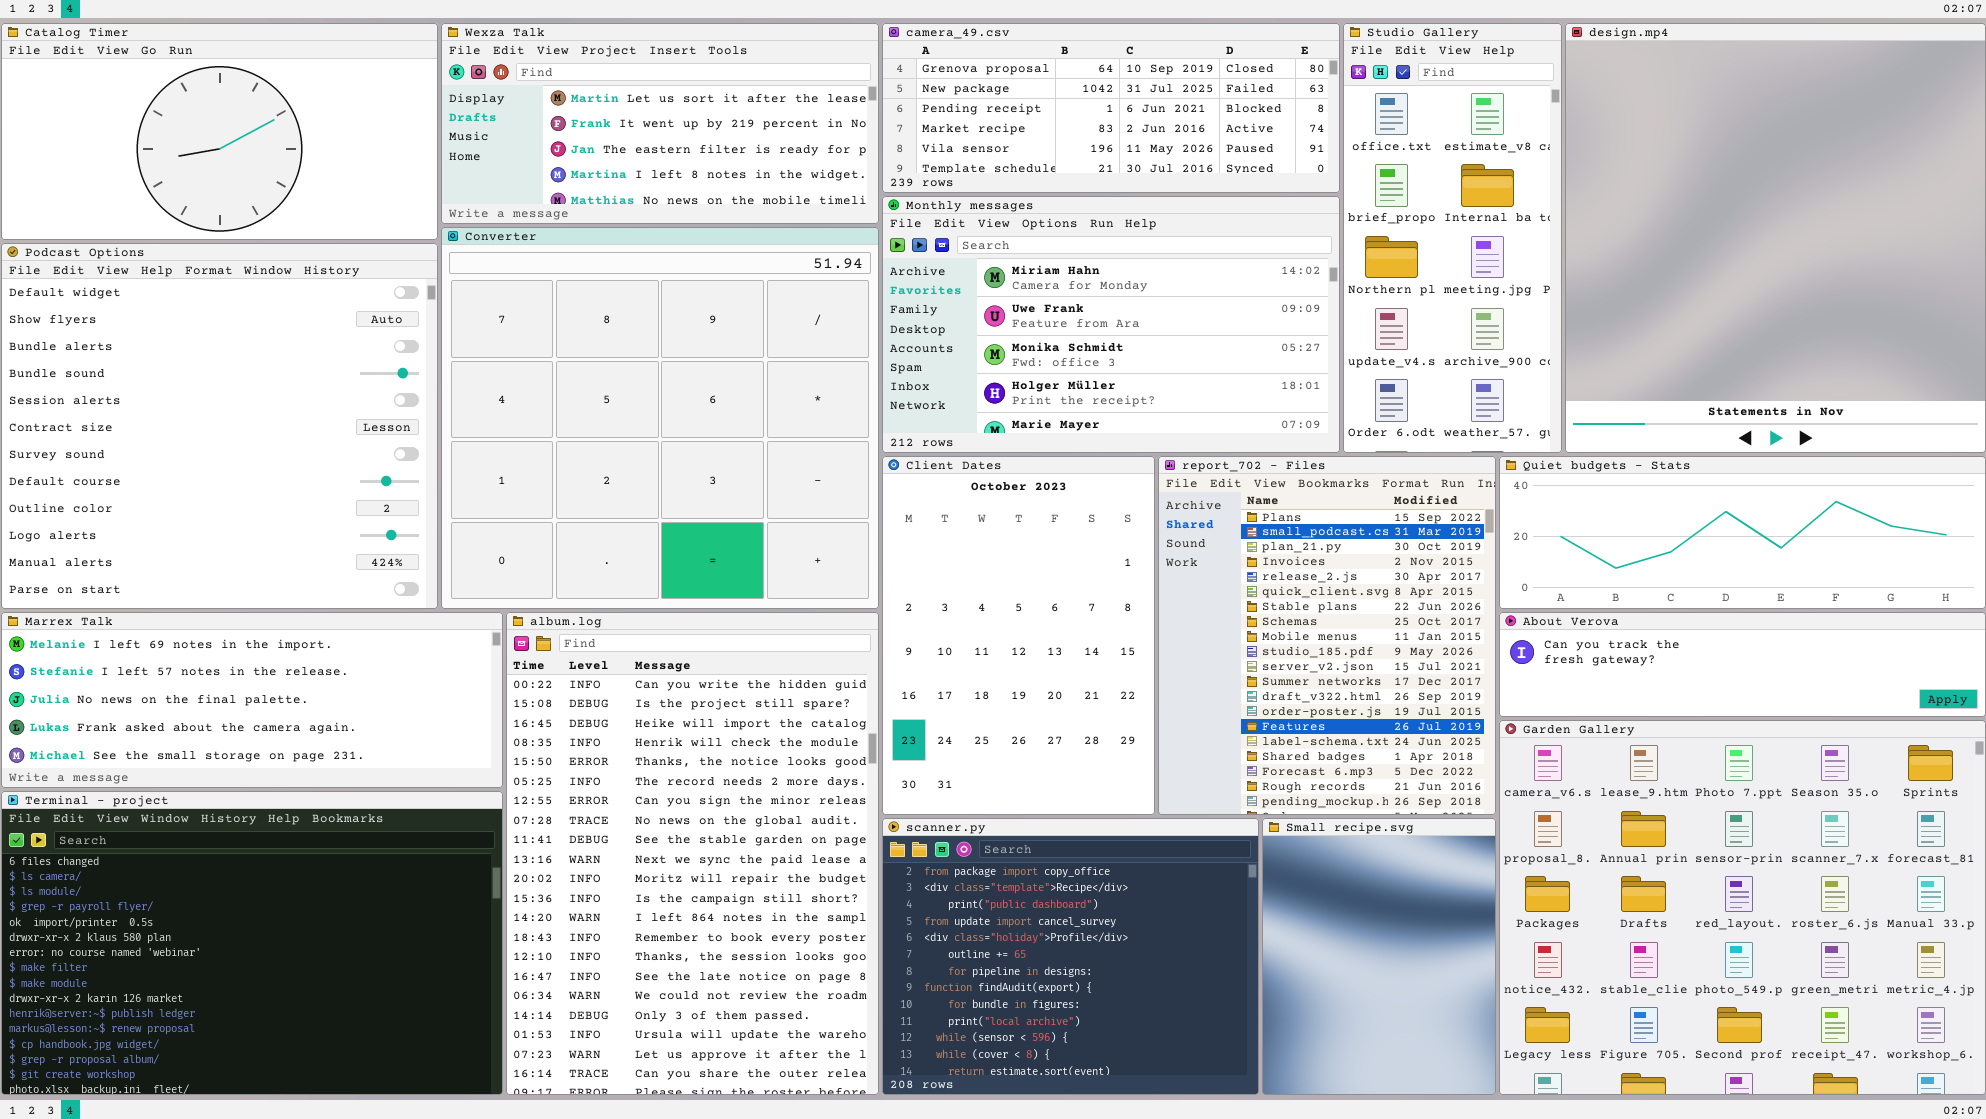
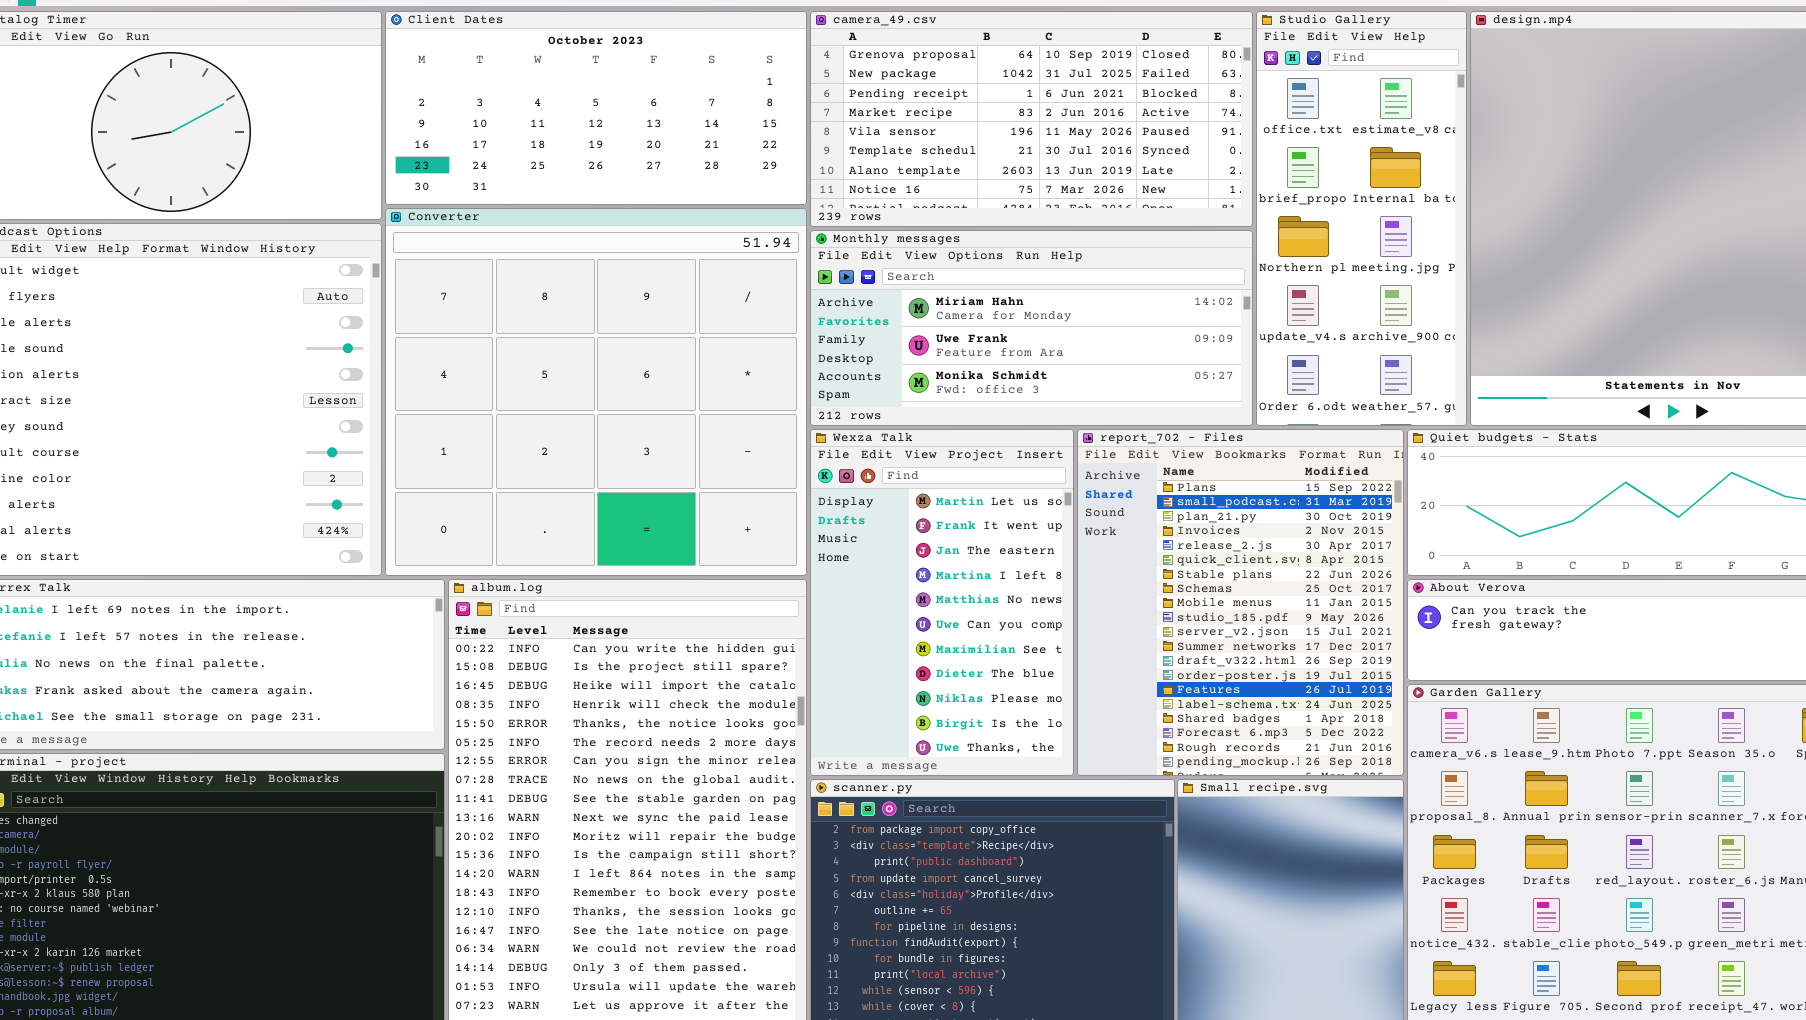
Wexza Talk: [441,23,879,224] -> [810,429,1074,776], moved, resized
camera_49.csv: [882,23,1340,193] -> [810,11,1253,227], resized
Monthly messages: [882,196,1340,453] -> [810,230,1253,426], resized
Client Dates: [882,456,1155,815] -> [385,11,807,205], moved, resized

